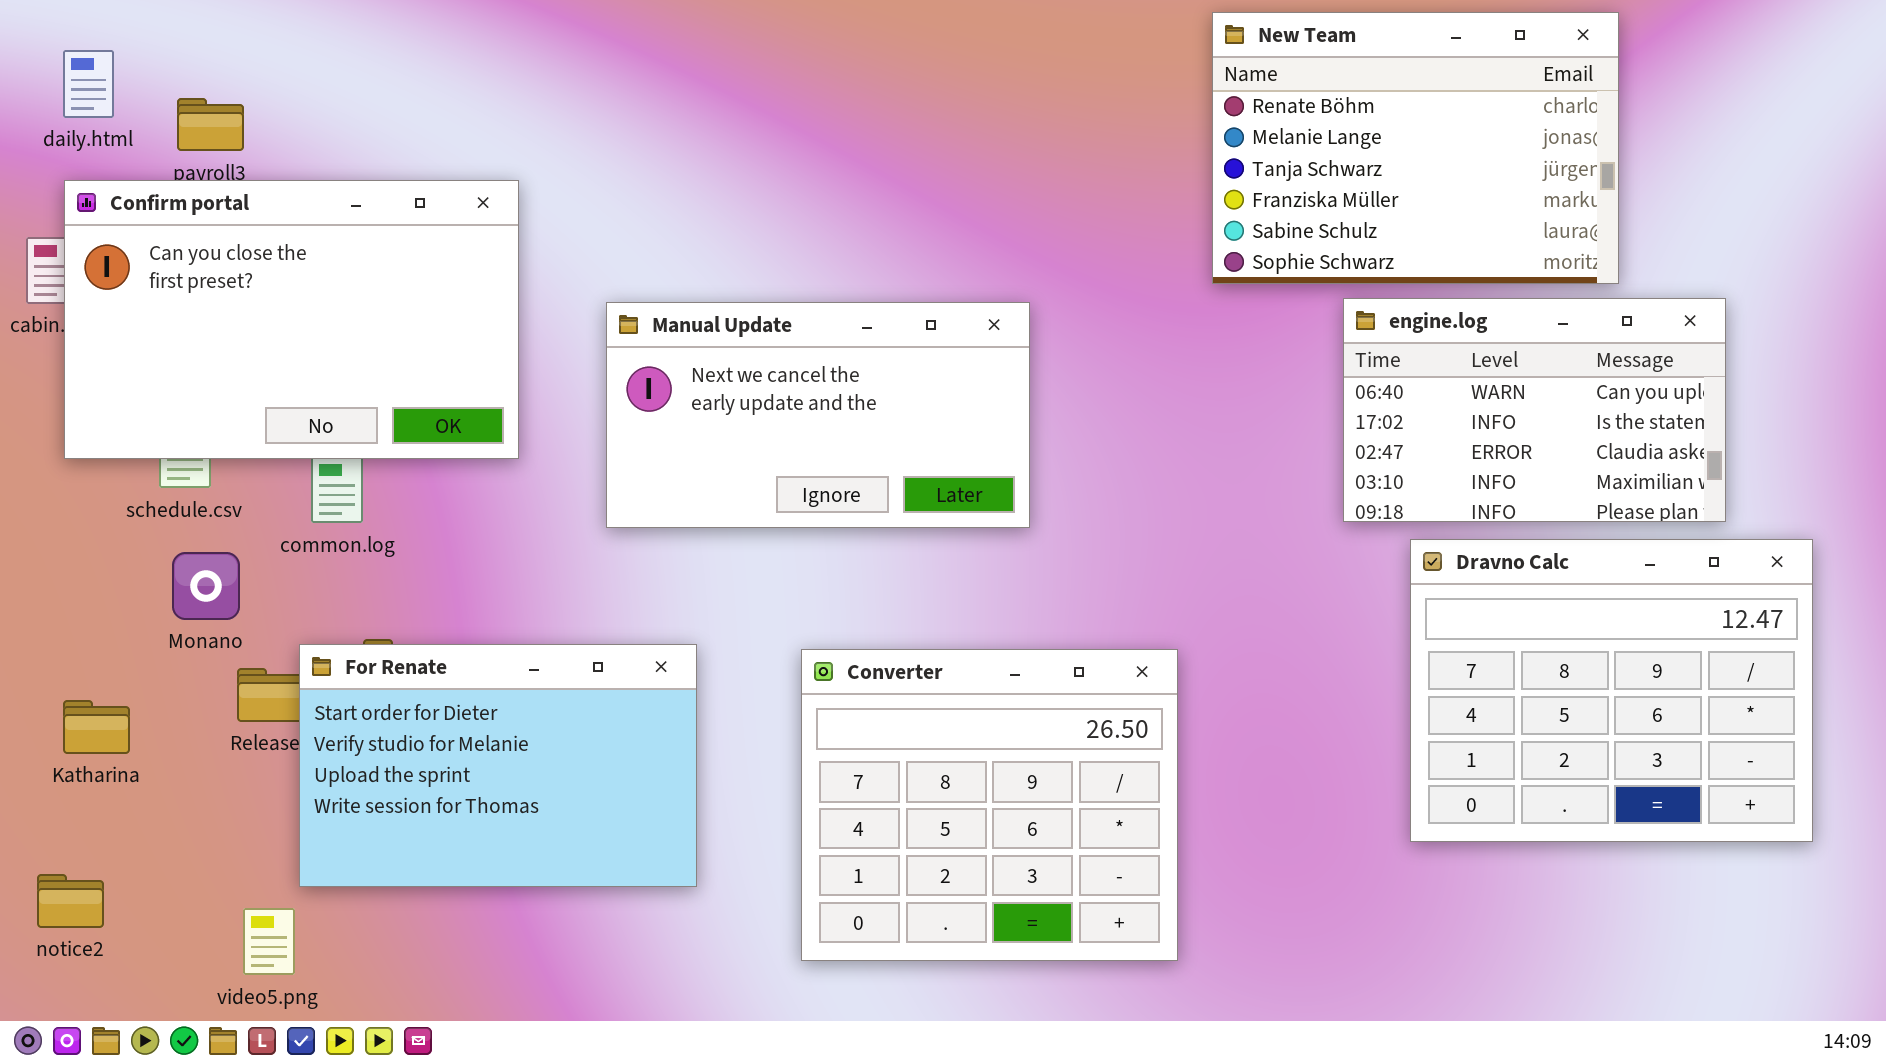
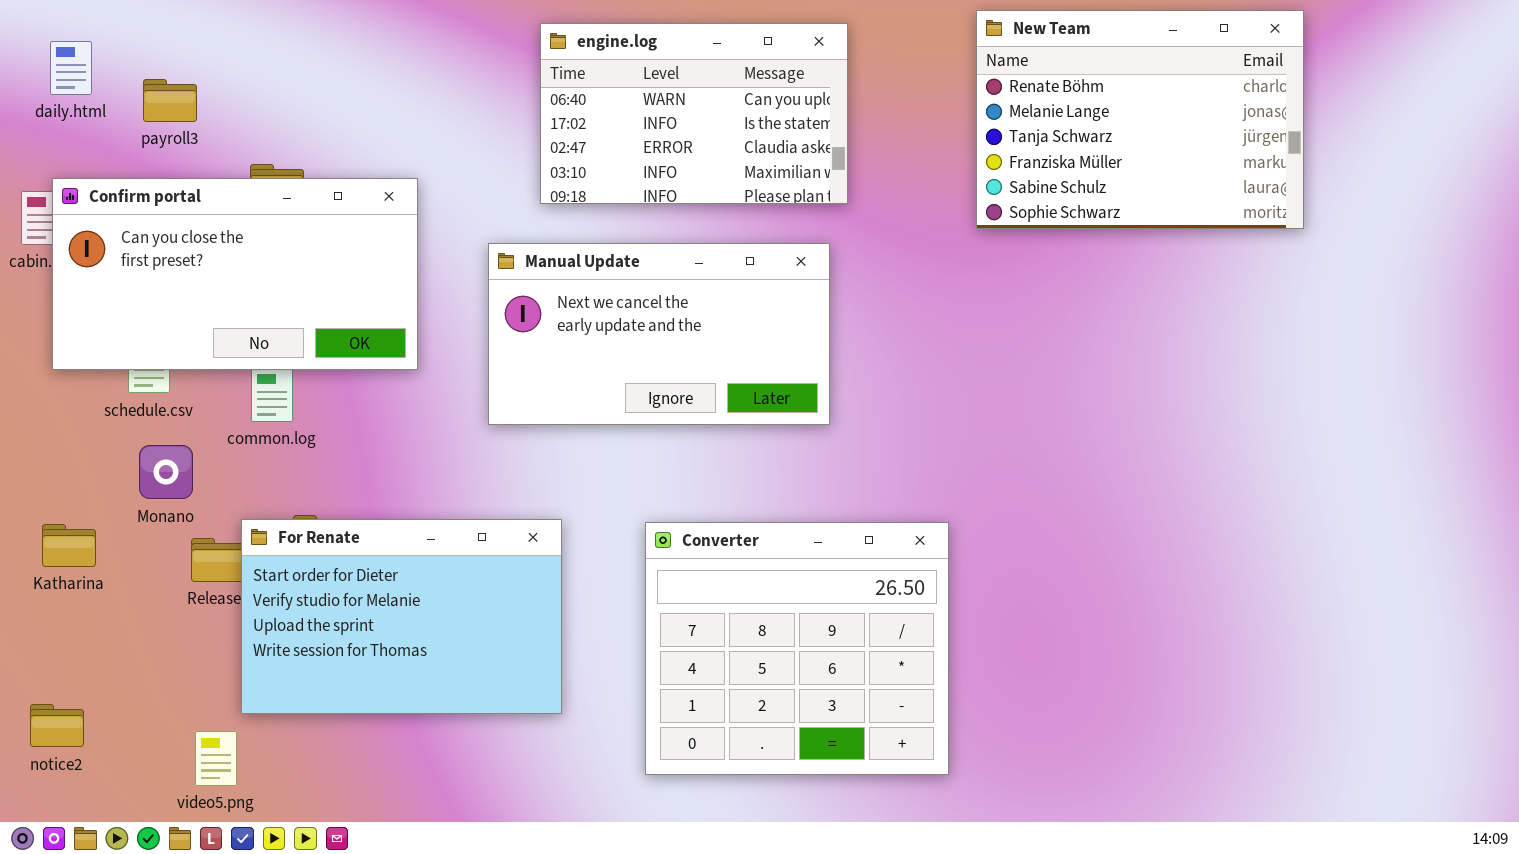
Confirm portal: [64,180,519,459] -> [52,178,418,370], resized
engine.log: [1343,298,1726,522] -> [540,23,848,204], moved
Dravno Calc: [1410,539,1813,842] -> none, closed
Katharina: [63,700,130,754] -> [42,524,96,567], moved

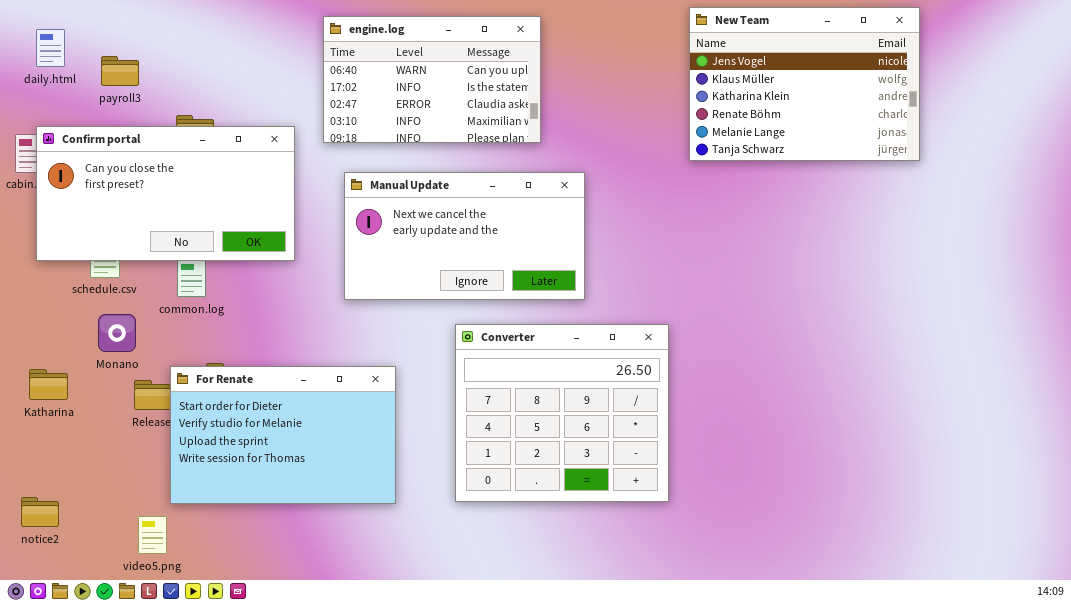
New Team: [976,10,1304,229] -> [689,7,920,161], scrolled up 3 rows
engine.log: [540,23,848,204] -> [323,16,541,143], moved
Converter: [645,522,949,775] -> [455,324,669,502], moved

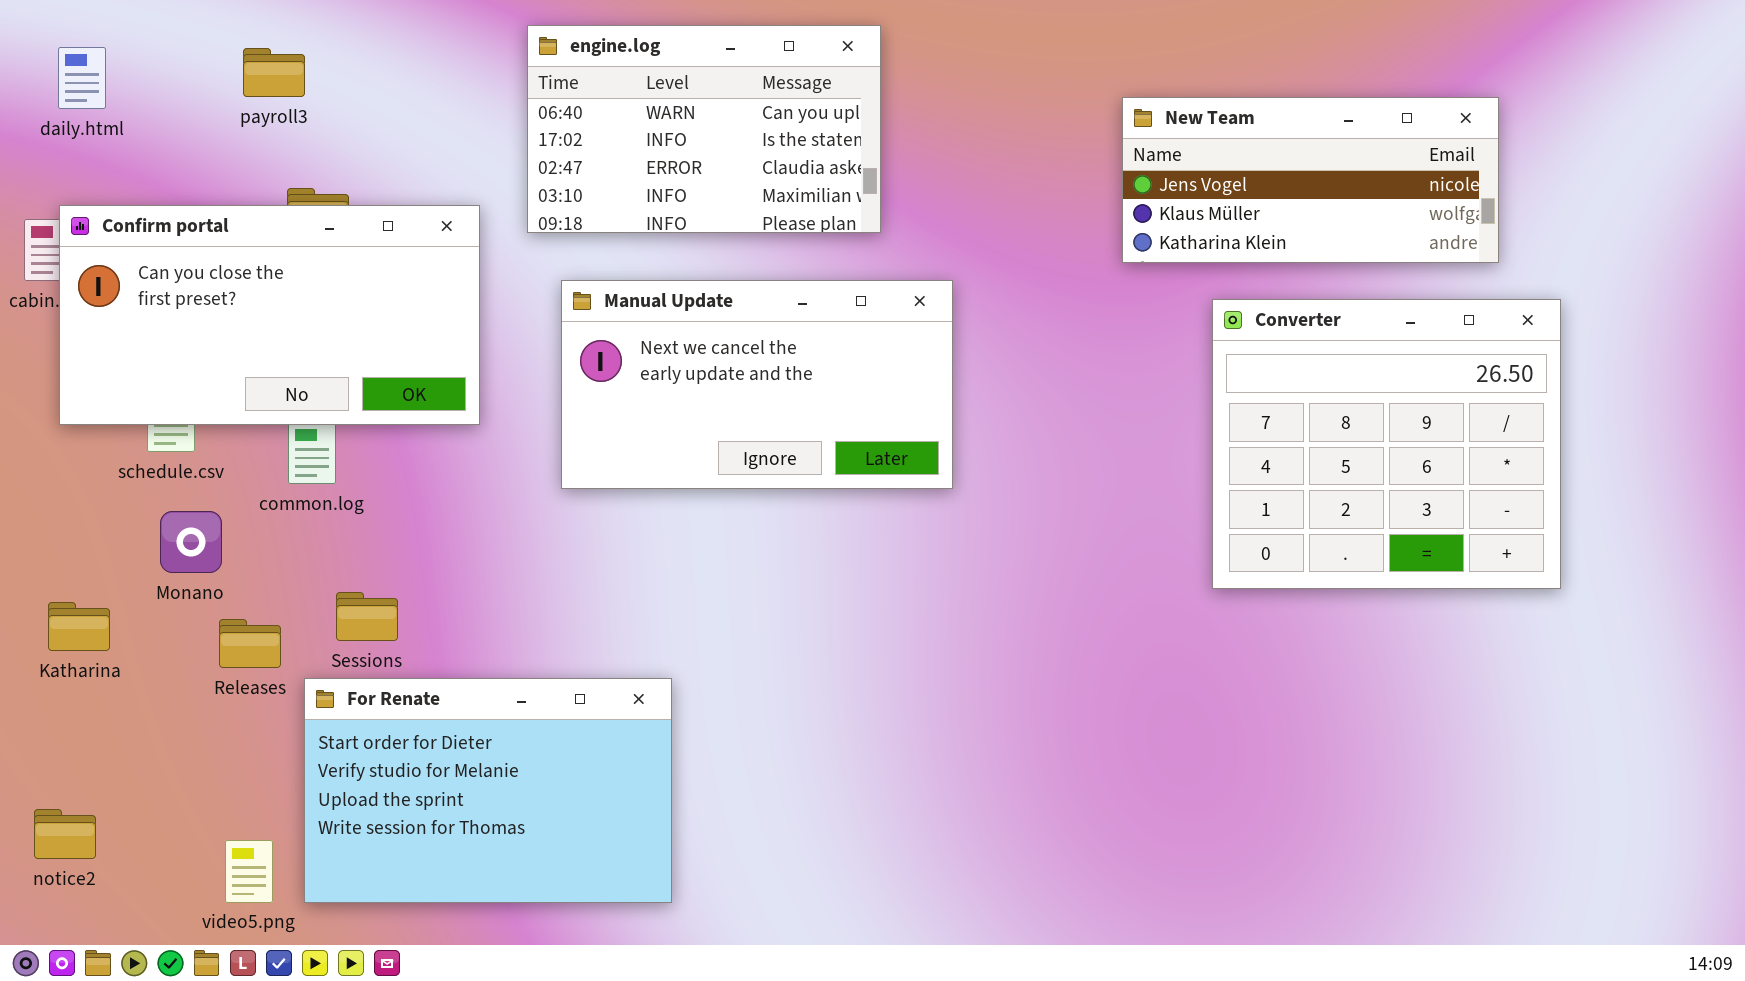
New Team: [689,7,920,161] -> [1122,97,1499,263], resized
payroll3: [101,56,139,86] -> [243,48,305,97], moved
Converter: [455,324,669,502] -> [1212,299,1561,589], moved
For Renate: [170,366,396,504] -> [304,678,672,903], moved

